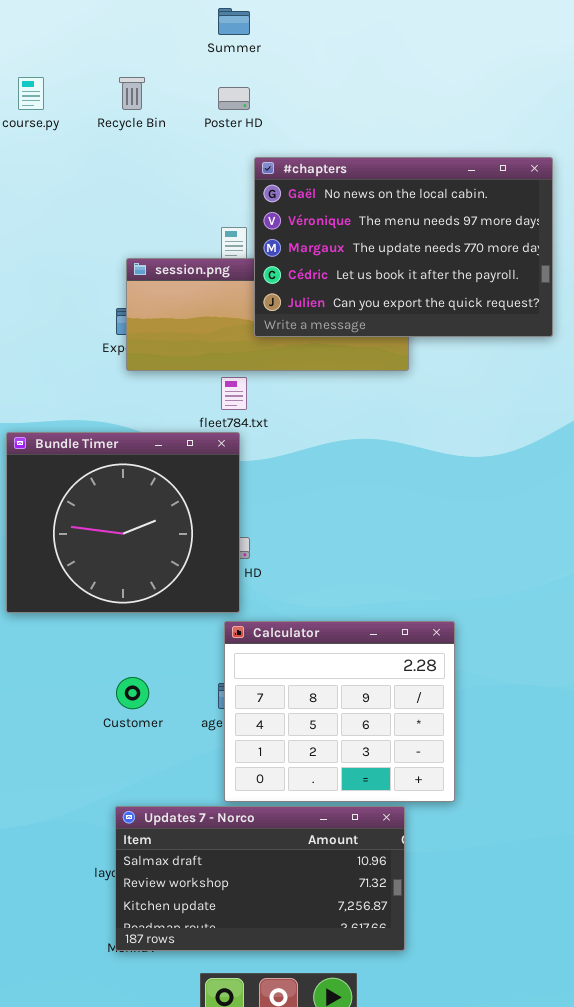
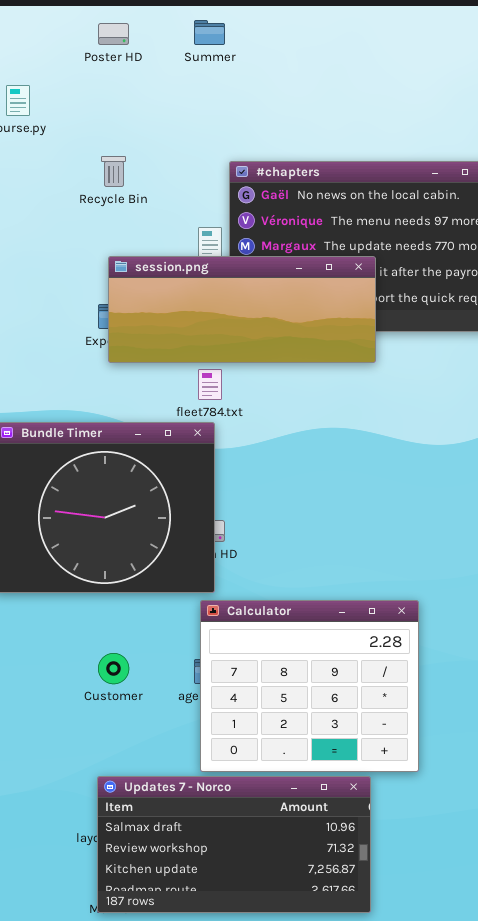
Recycle Bin: [119,77,145,110] -> [101,156,126,187], moved
Poster HD: [218,87,250,110] -> [98,23,129,45], moved
session.png: [126,258,409,371] -> [108,256,376,363], raised

